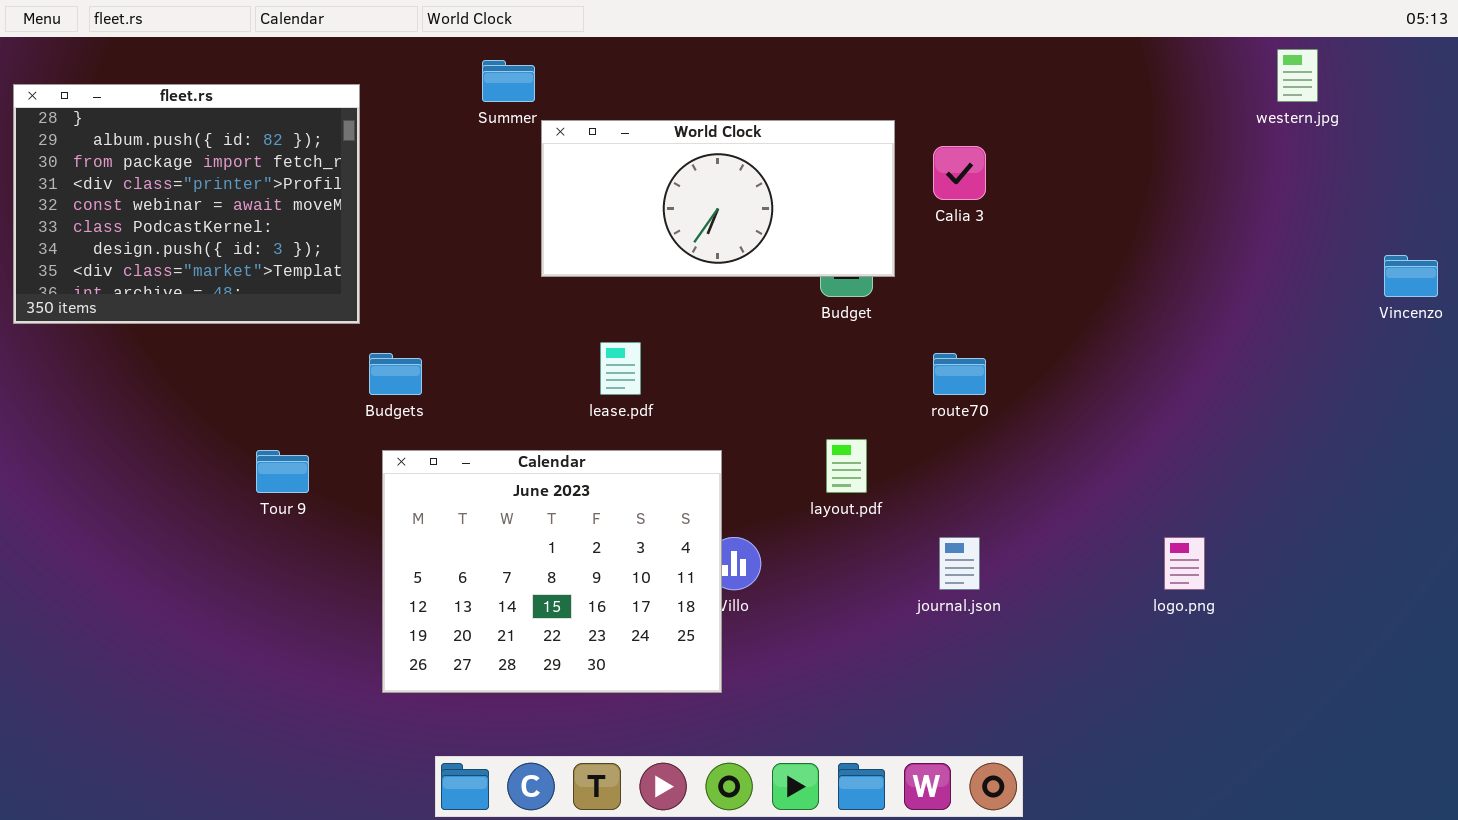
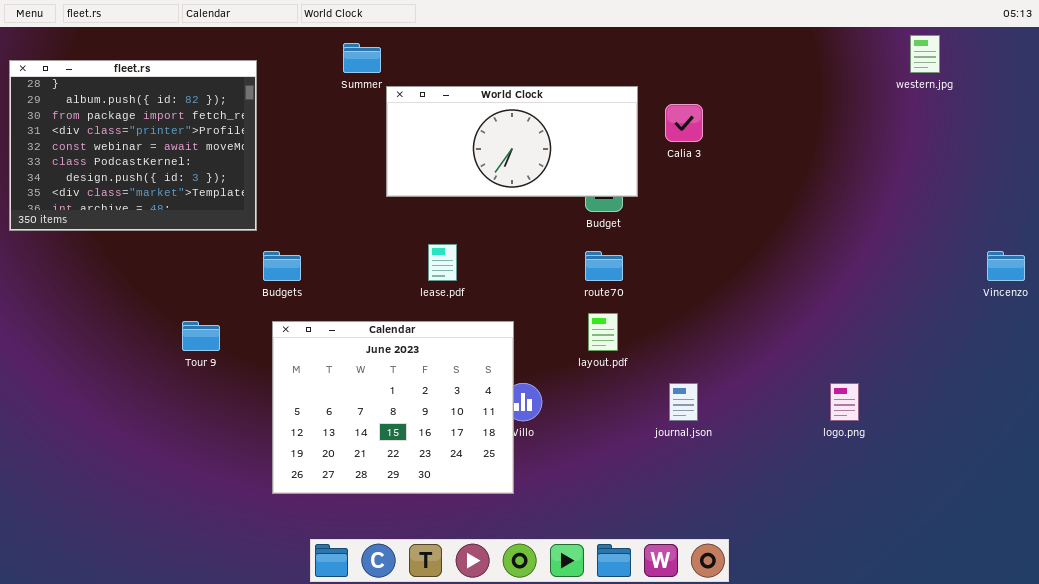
Vincenzo: [1384,255,1438,297] -> [987,251,1025,281], moved
route70: [933,353,986,395] -> [585,251,623,281], moved

